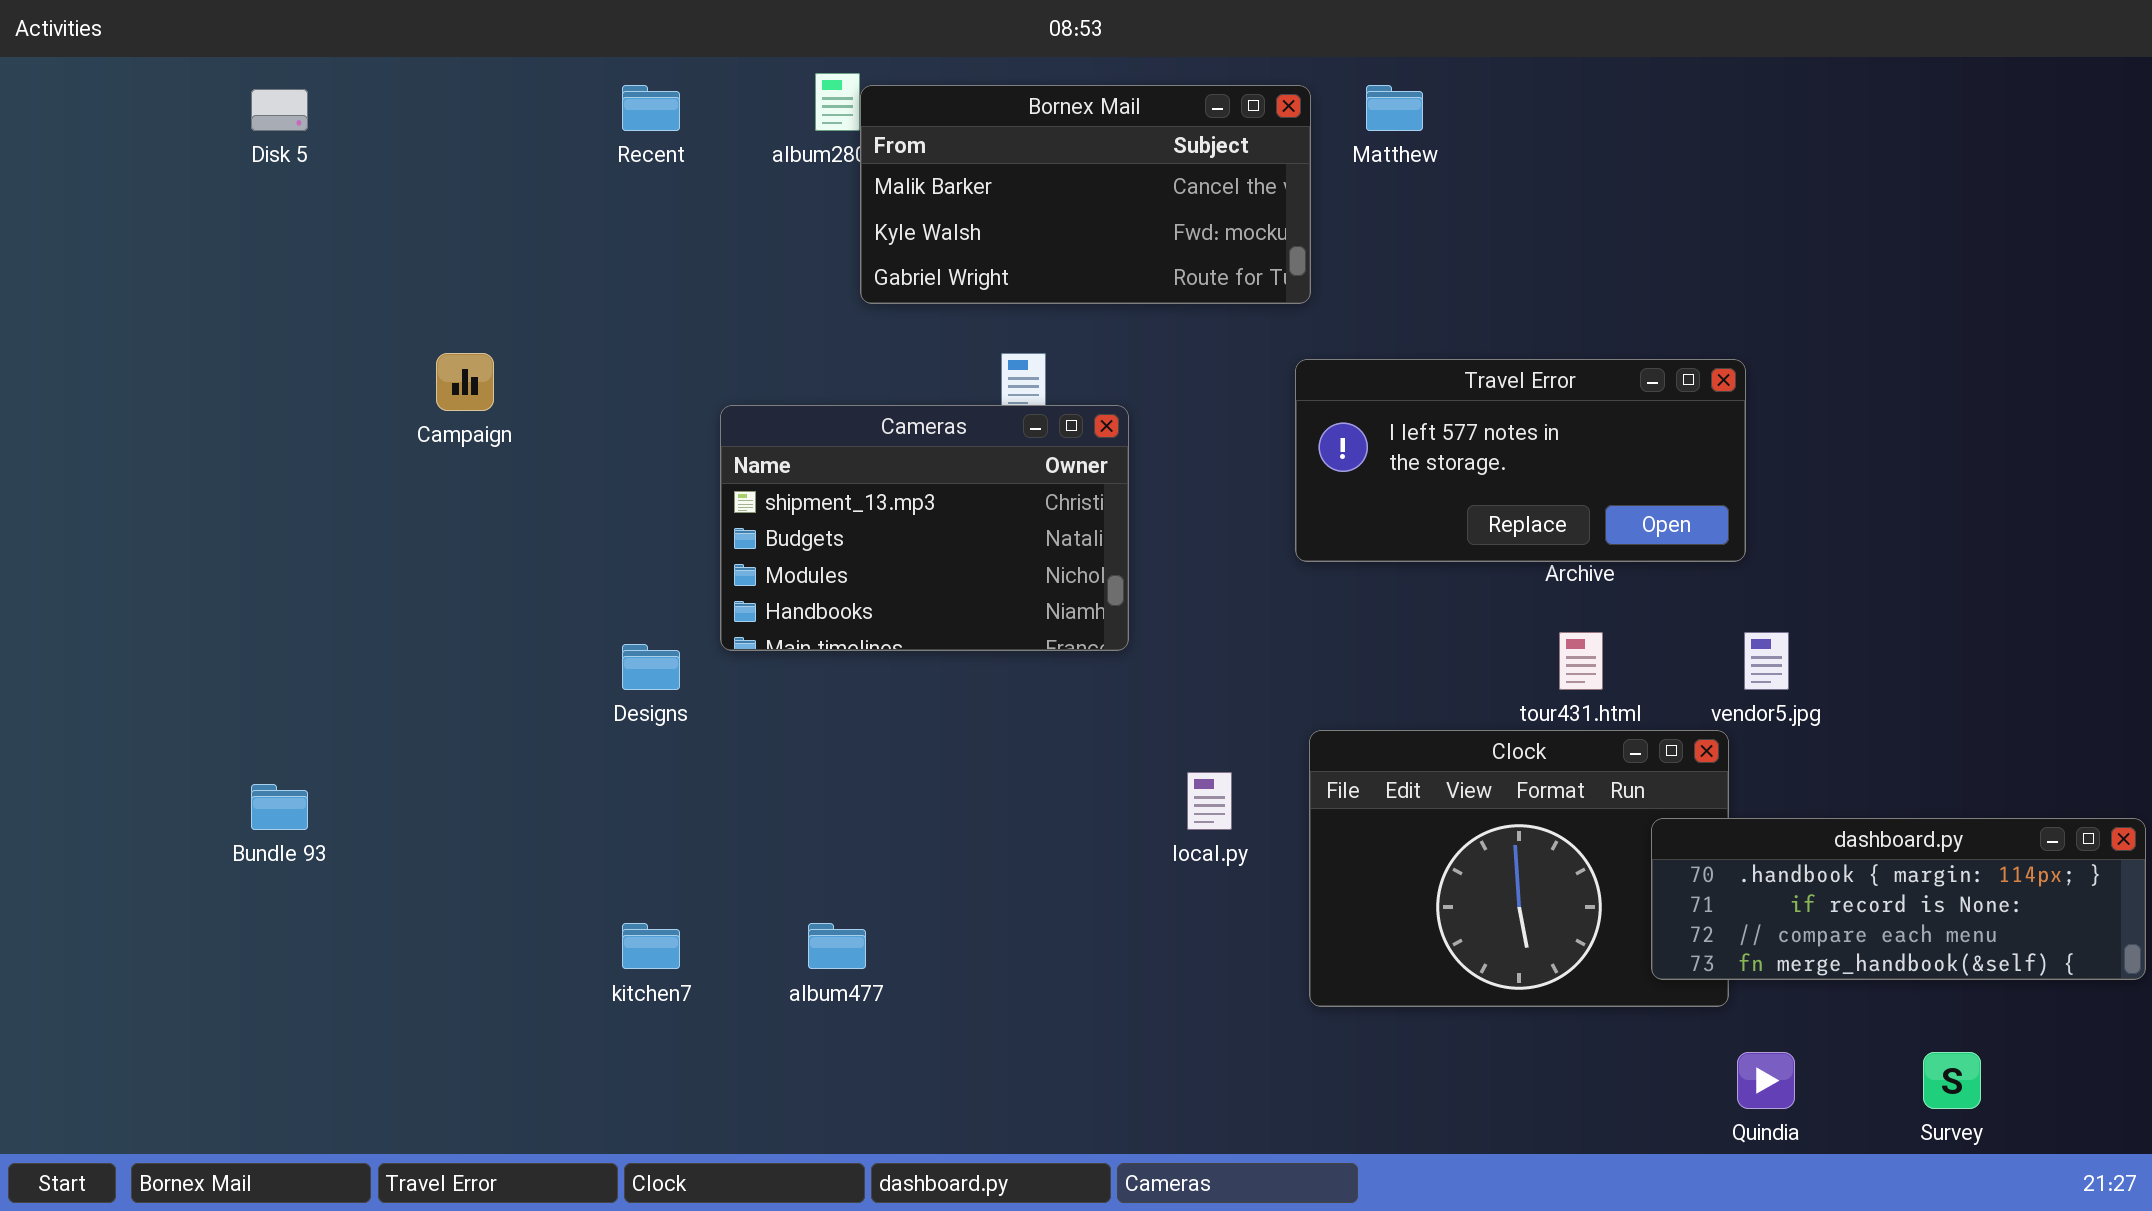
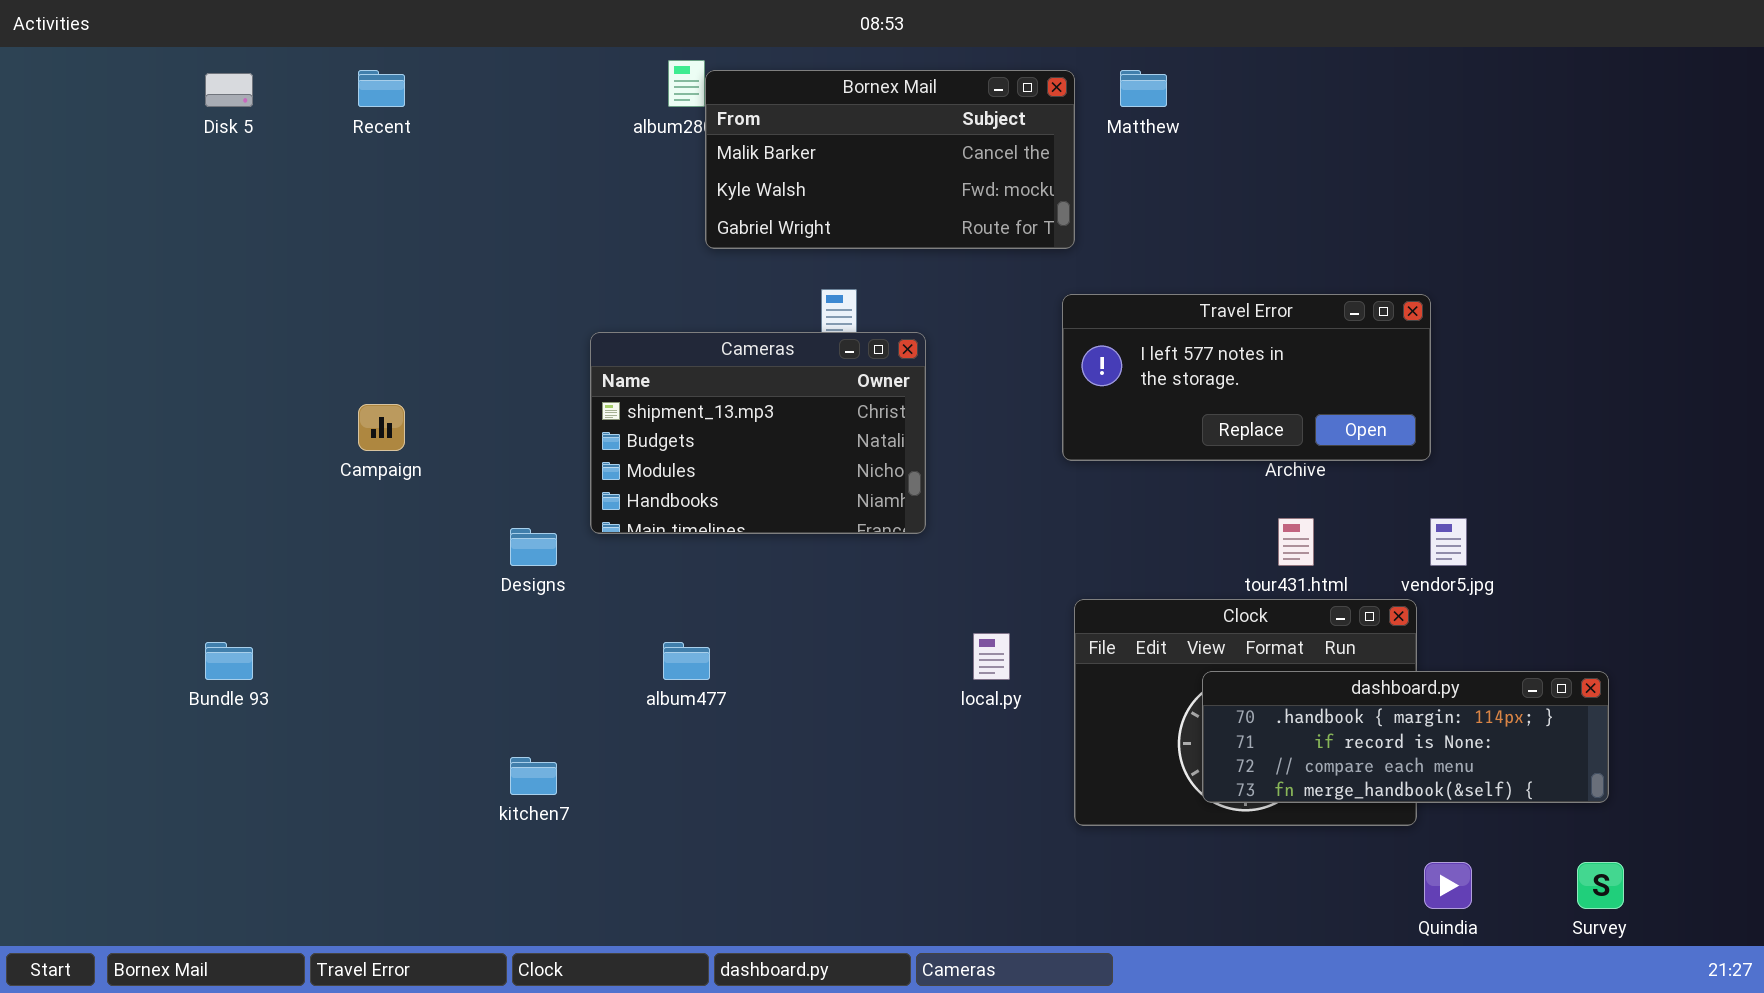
Recent: [622,85,680,131] -> [358,70,405,107], moved
Campaign: [436,353,494,411] -> [358,404,405,451], moved
dashboard.py: [1651,818,2146,980] -> [1202,671,1609,803], moved
album477: [808,923,866,969] -> [663,642,710,680], moved

